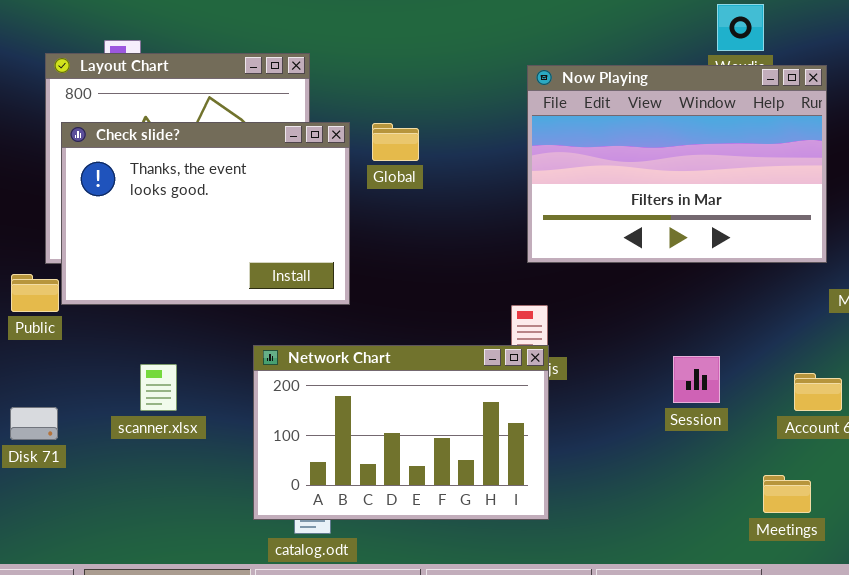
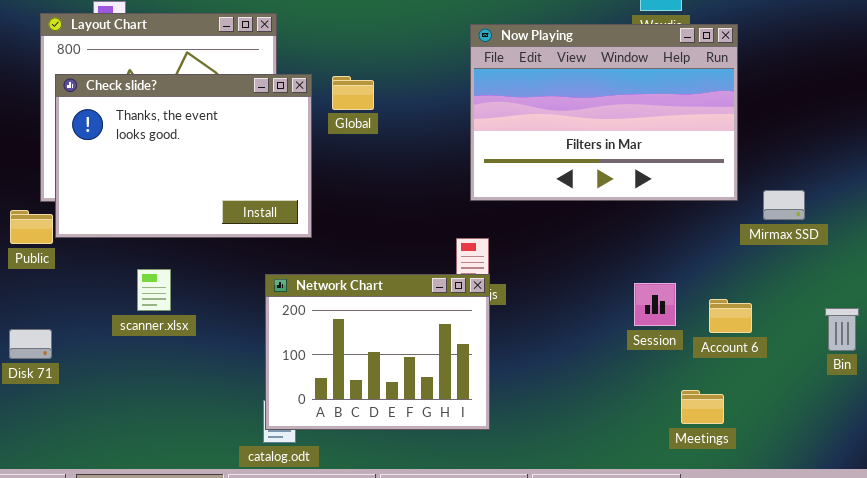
Network Chart: [253,345,549,520] -> [265,274,490,430], resized
Session: [673,356,720,403] -> [634,283,676,326], moved
scanner.xlsx: [140,364,177,411] -> [137,269,171,311], moved

